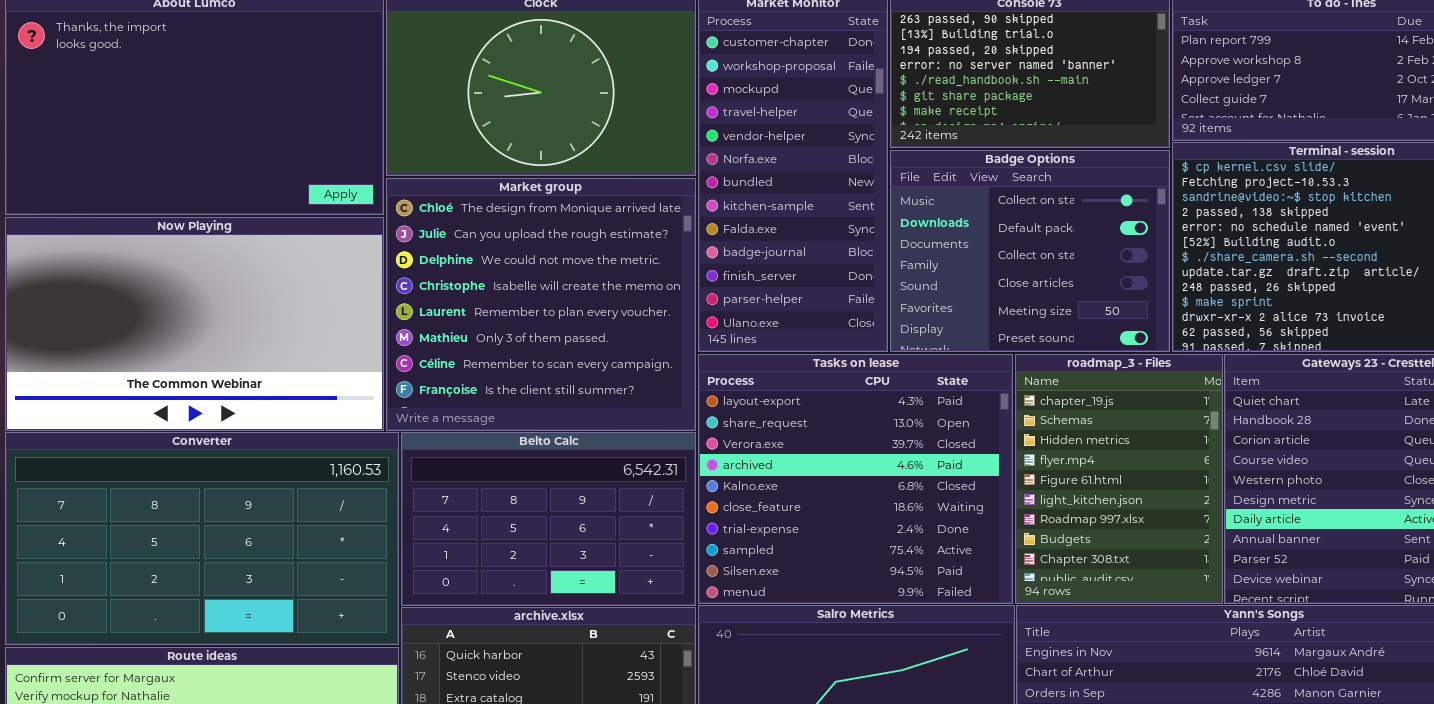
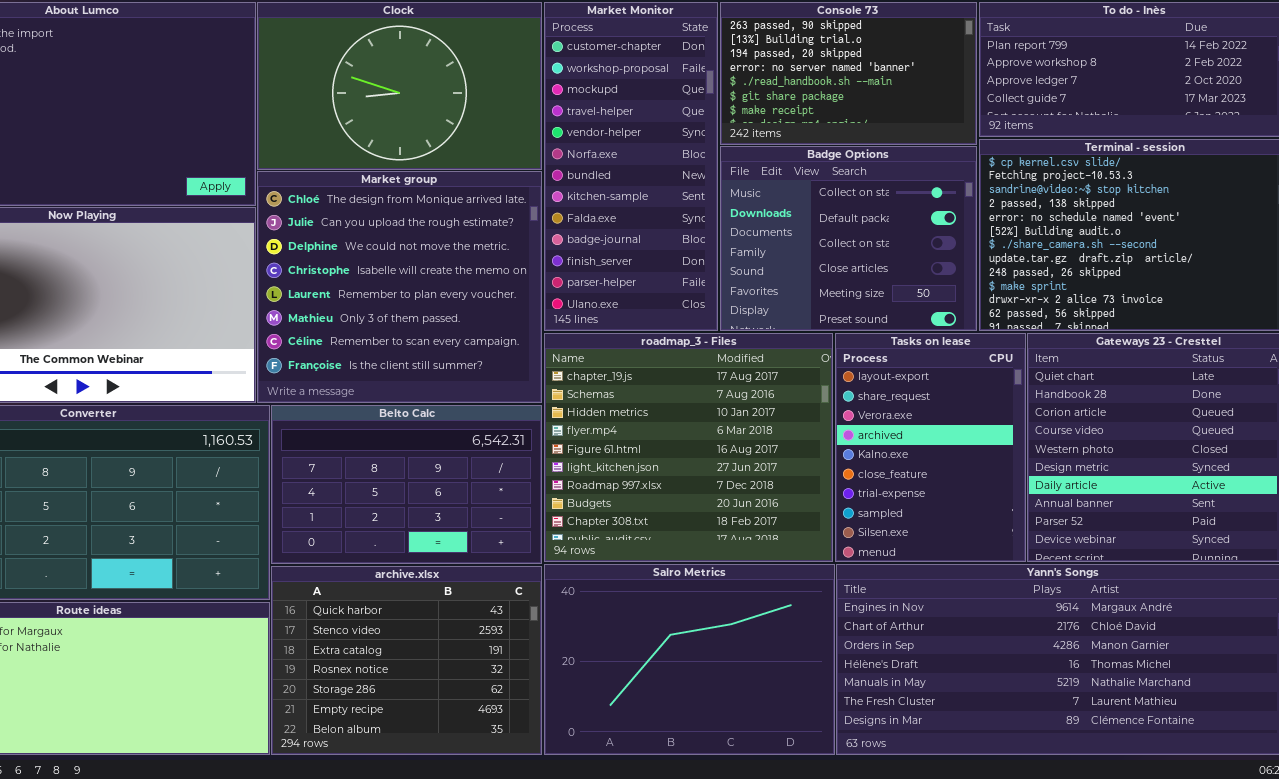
Tasks on lease: [698,354,1013,604] -> [835,333,1026,562], moved, resized
roadmap_3 - Files: [1015,354,1223,604] -> [544,333,833,562], moved, resized

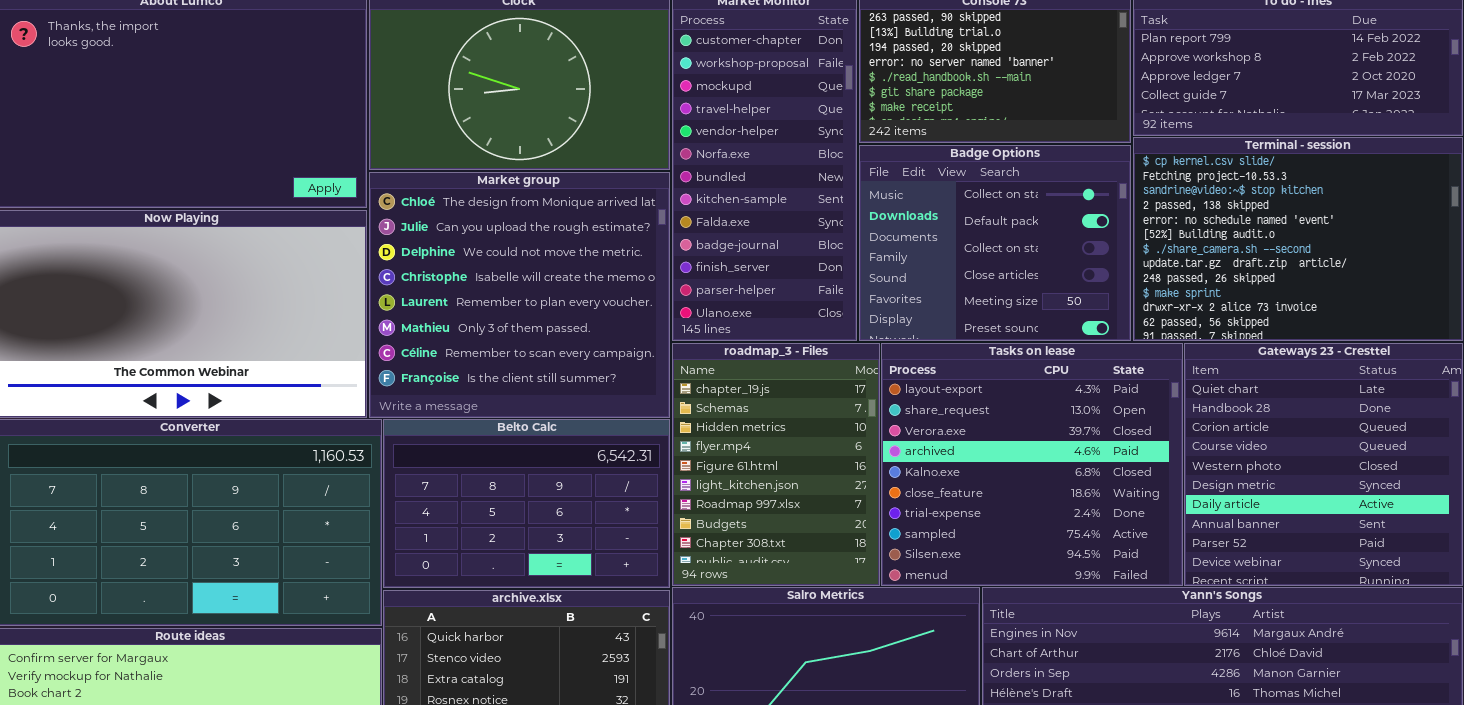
roadmap_3 - Files: [544,333,833,562] -> [672,343,880,586], resized
Tasks on lease: [835,333,1026,562] -> [881,343,1183,586], resized

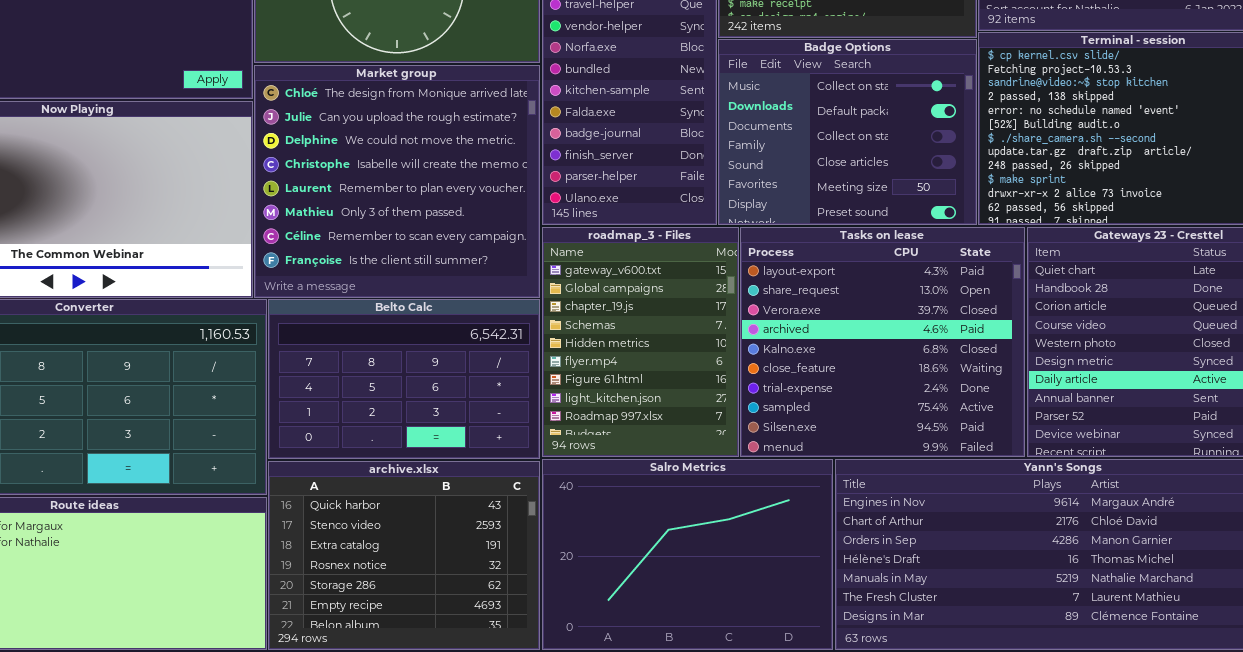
roadmap_3 - Files: [672,343,880,586] -> [542,227,739,457], scrolled up 2 rows

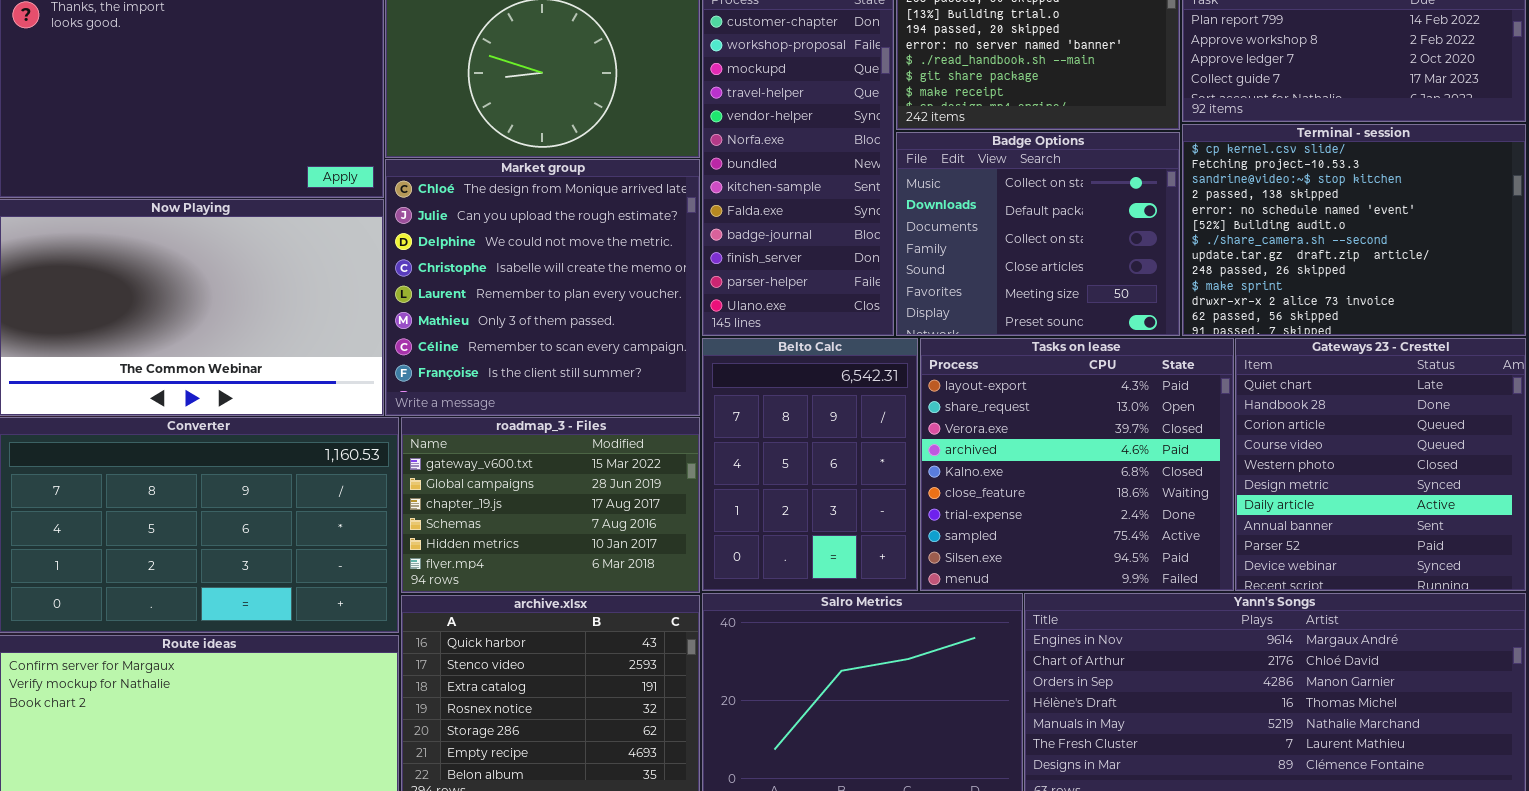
roadmap_3 - Files: [542,227,739,457] -> [401,417,700,593], moved, resized
Belto Calc: [268,299,540,459] -> [702,338,918,591], moved, resized

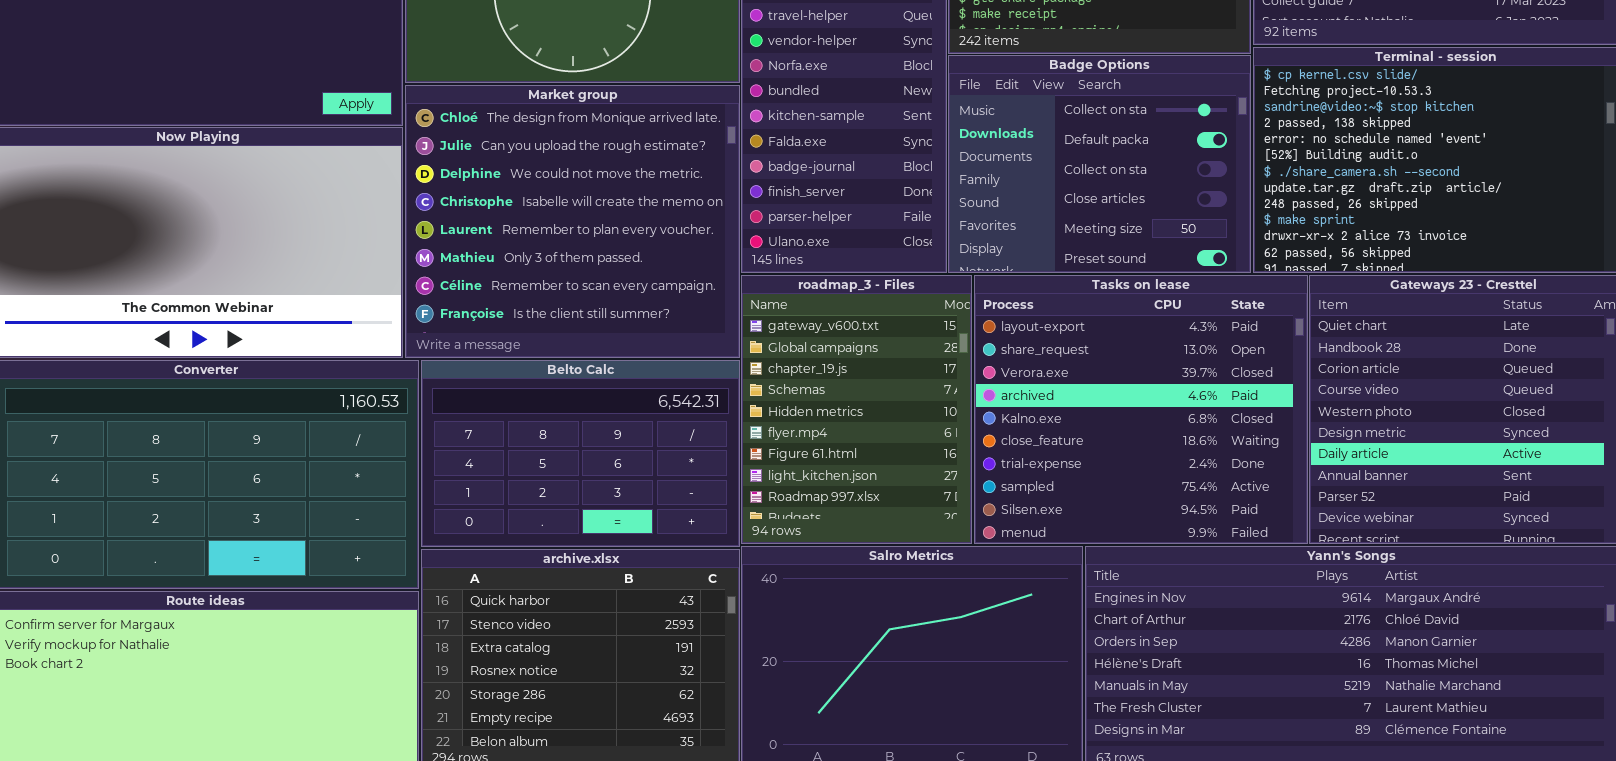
Belto Calc: [702,338,918,591] -> [421,360,740,547], moved, resized
roadmap_3 - Files: [401,417,700,593] -> [741,275,972,544], moved, resized

